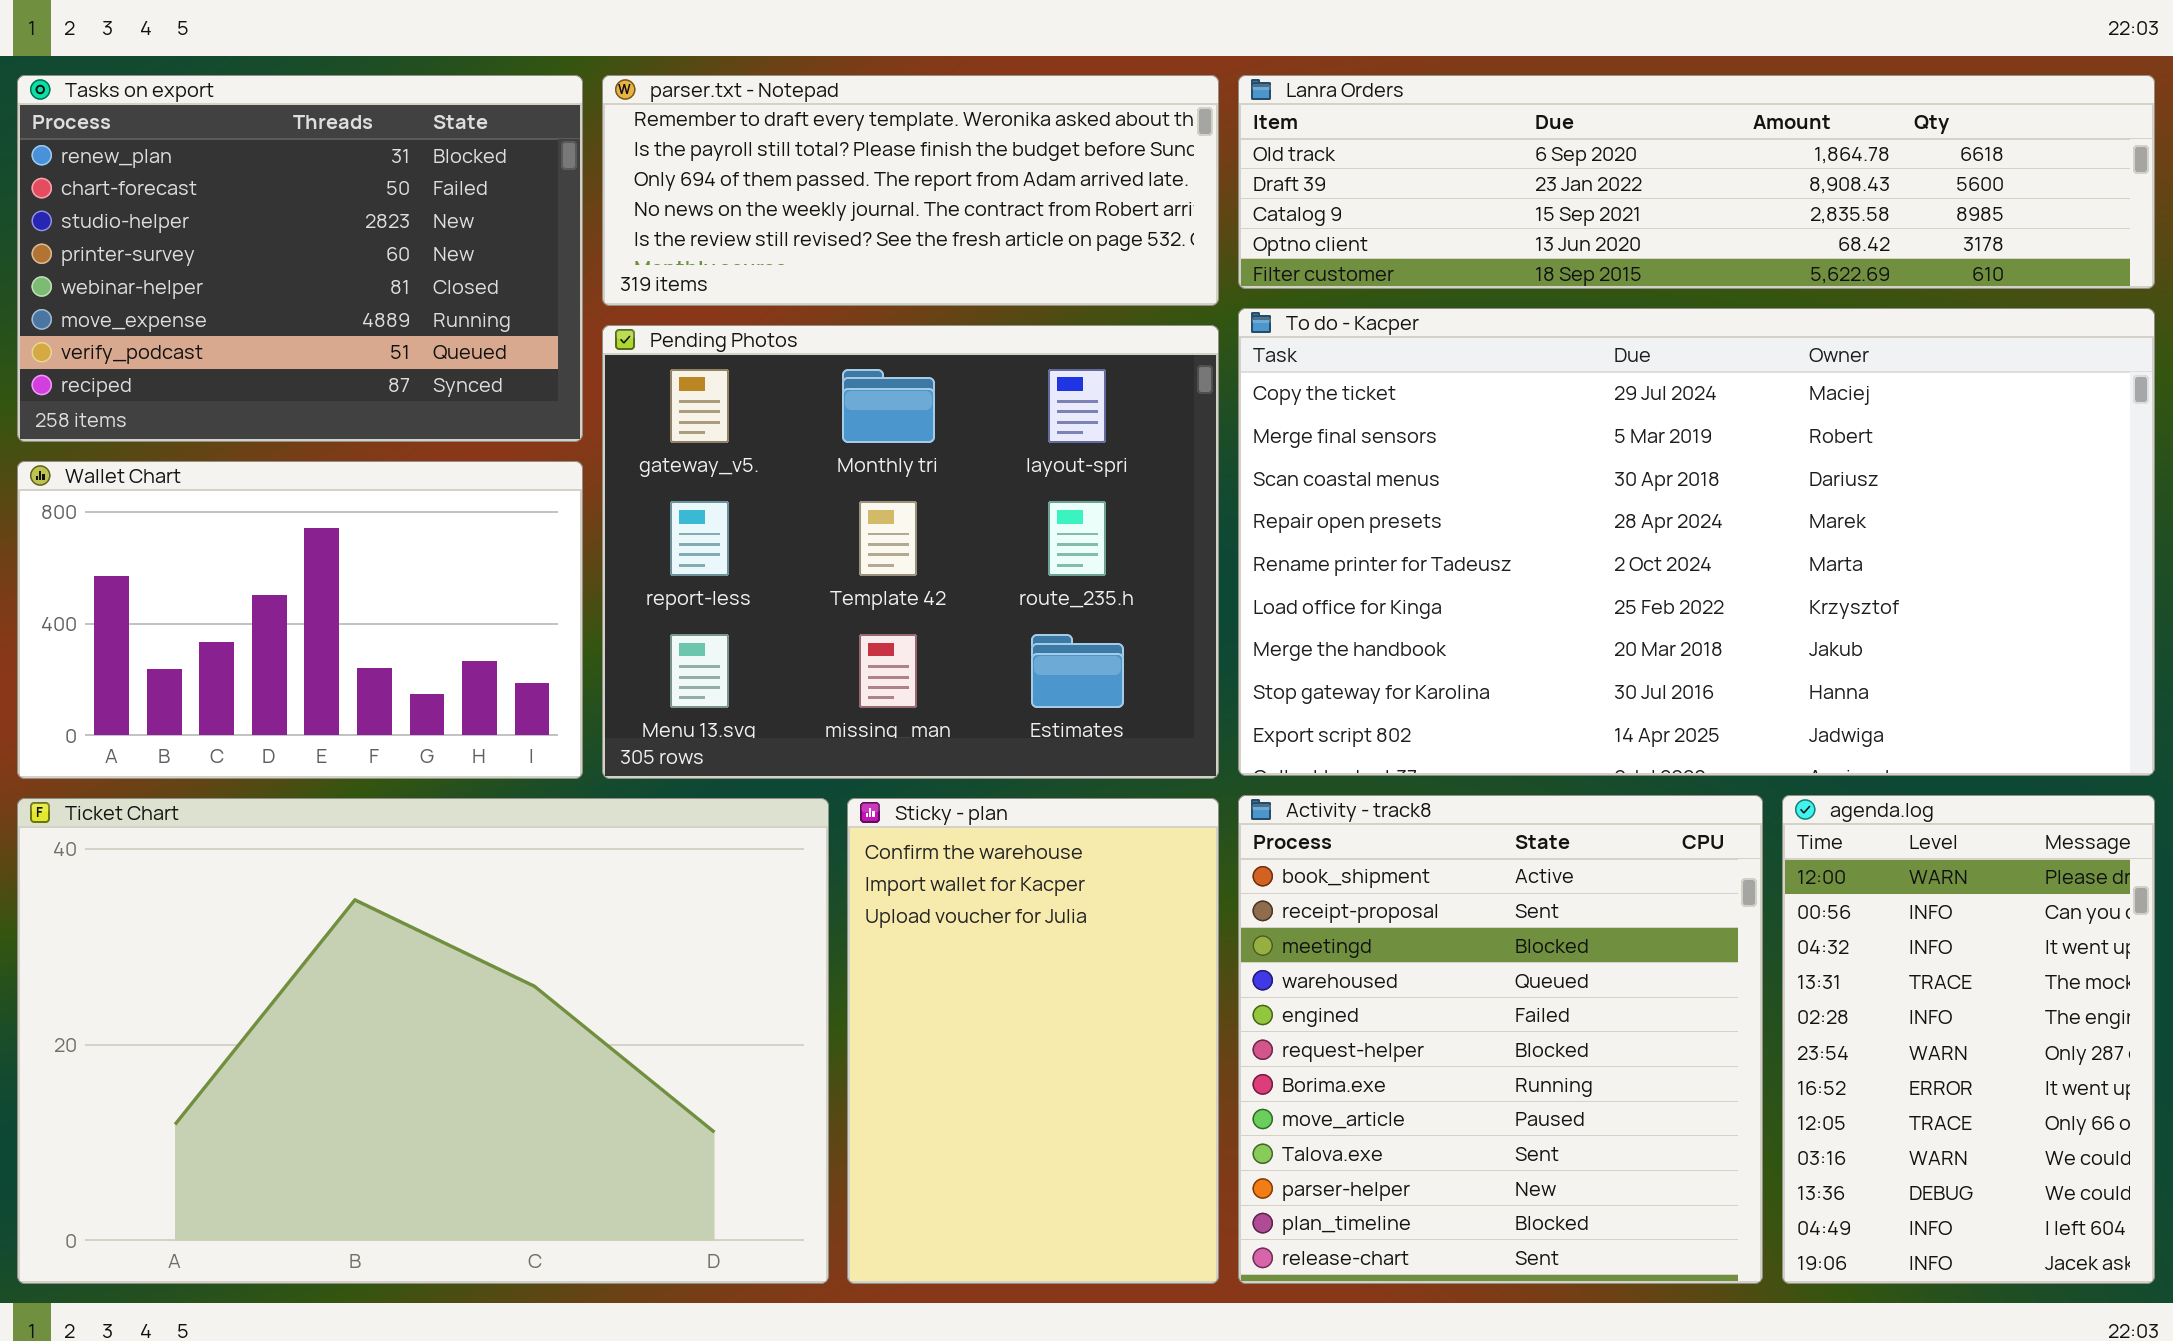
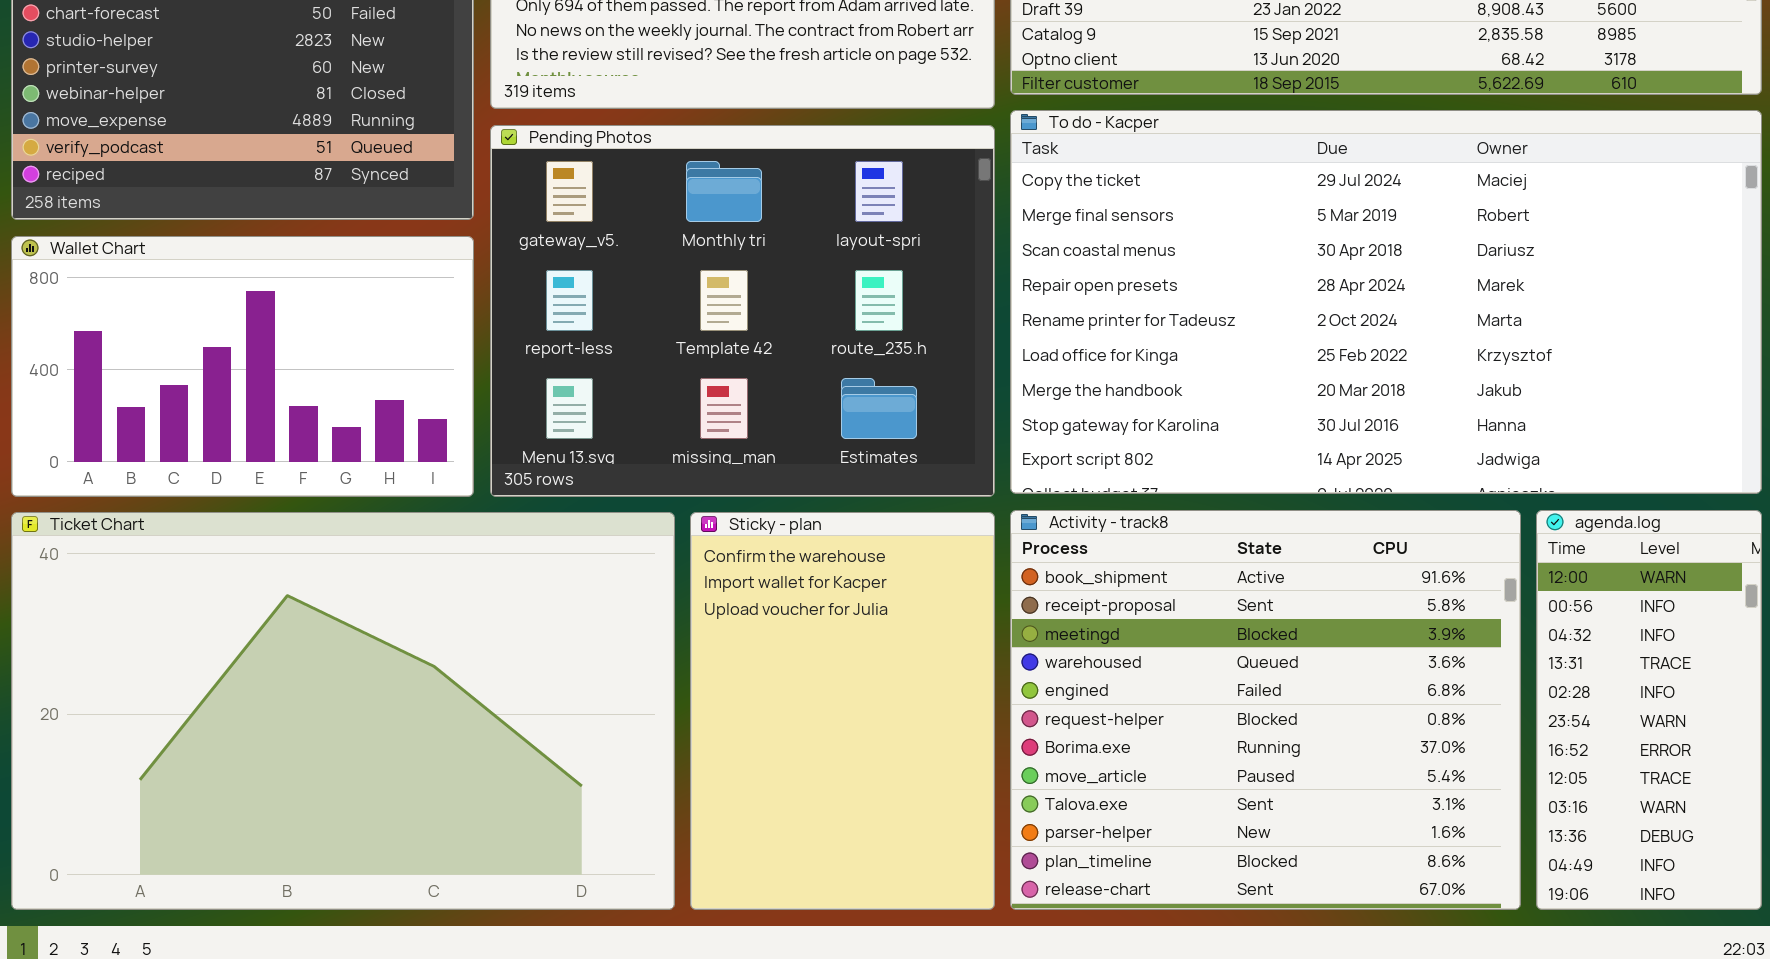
Activity - track8: [1238,795,1763,1284] -> [1010,510,1521,910], resized
agenda.log: [1782,795,2155,1284] -> [1536,510,1762,910], resized

